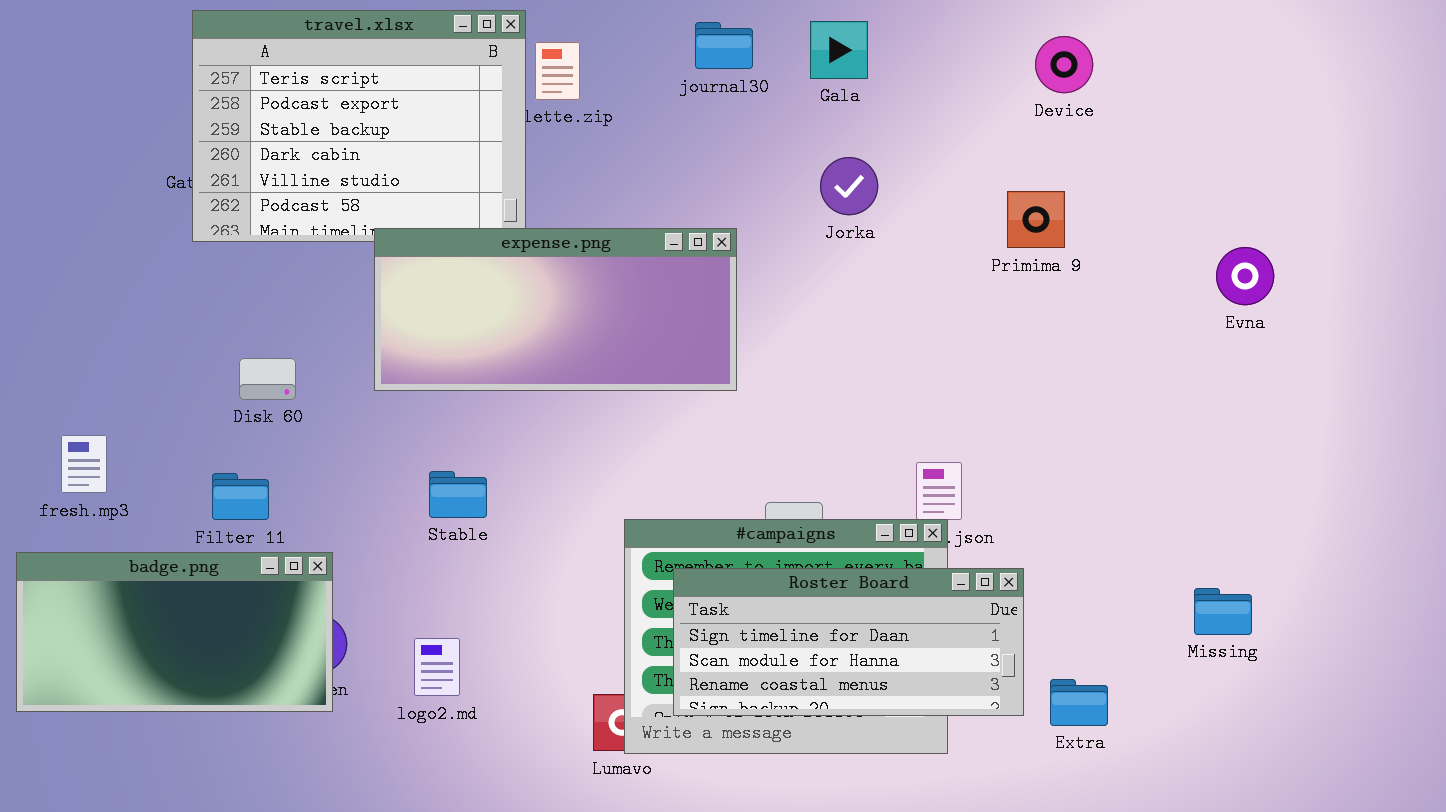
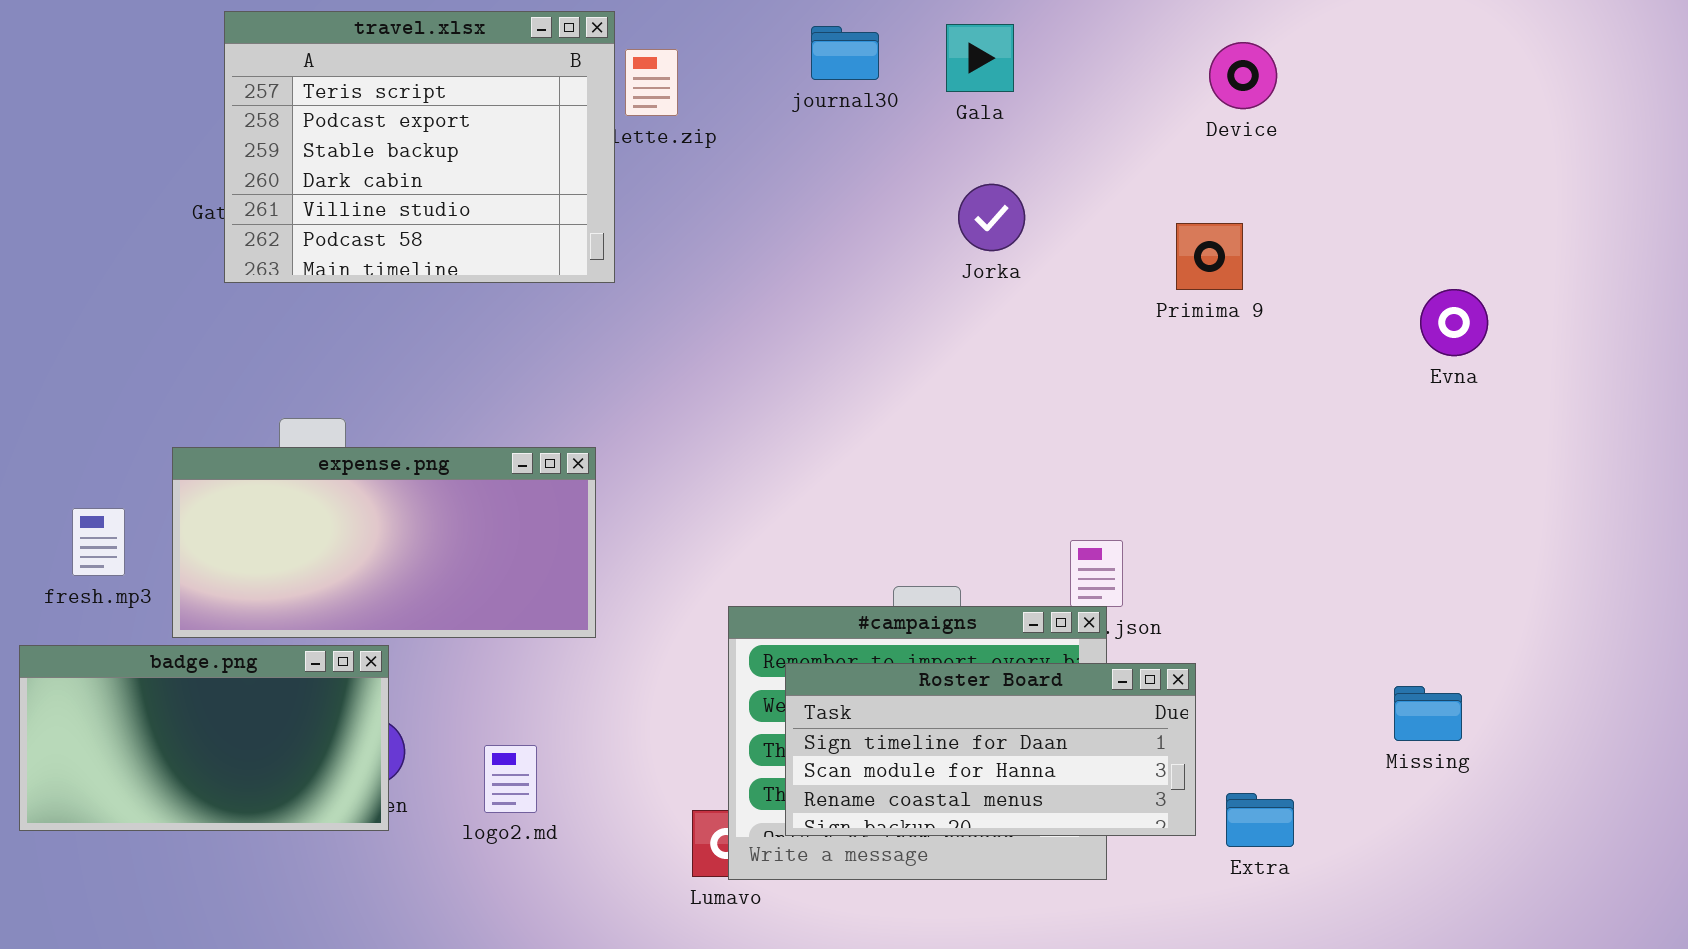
expense.png: [374,228,737,391] -> [172,447,596,638], moved

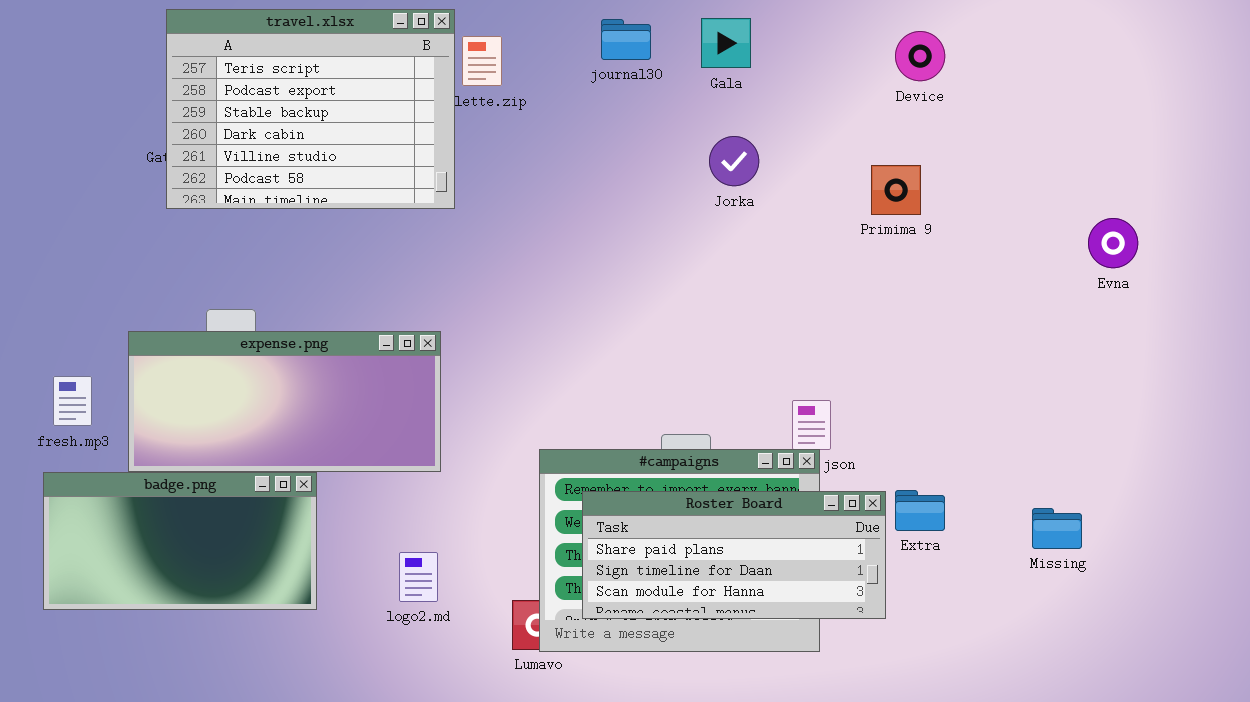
Evna: [1420,289,1488,356] -> [1088,218,1138,268], moved
badge.png: [19,645,389,831] -> [43,472,317,610], moved
Roster Board: [785,663,1196,836] -> [582,491,886,619], scrolled up 1 row
logo2.md: [484,745,537,813] -> [399,552,438,602], moved
Extra: [1226,793,1294,847] -> [895,490,945,531], moved

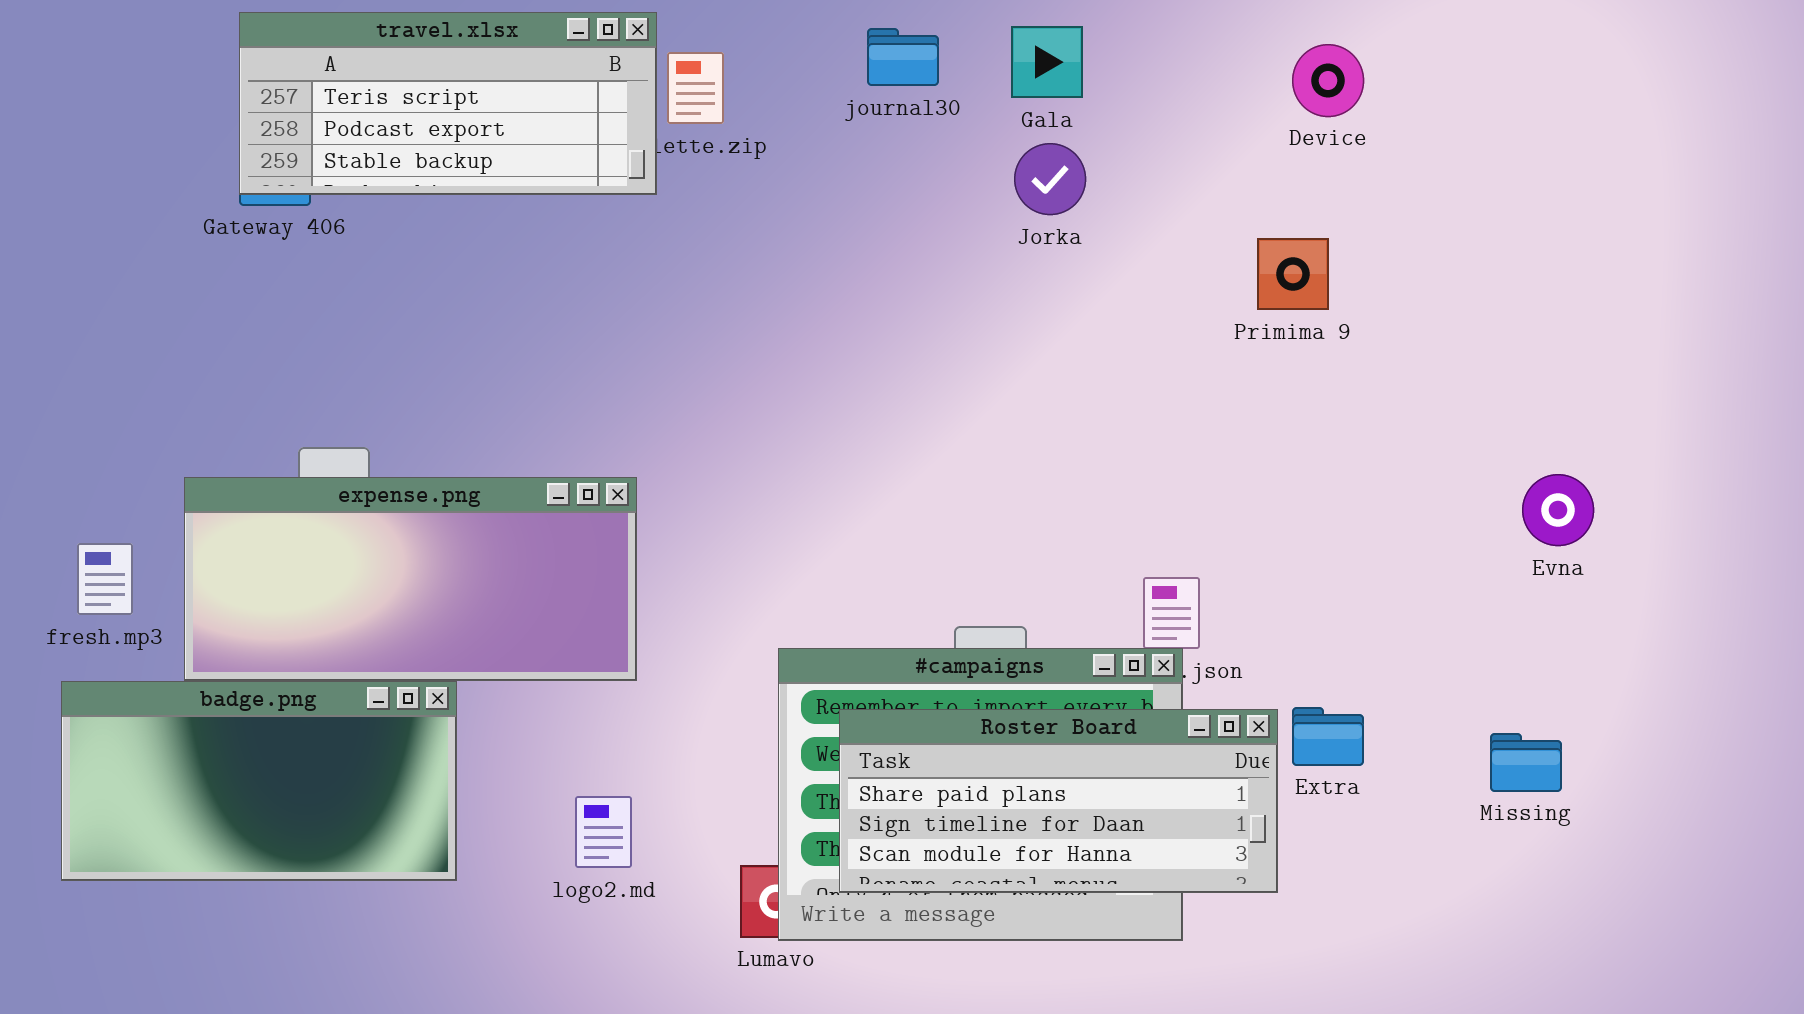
travel.xlsx: [166,9,455,209] -> [239,12,657,195], resized
Jorka: [709,136,759,186] -> [1014,143,1086,215], moved
Evna: [1088,218,1138,268] -> [1522,474,1594,546], moved

